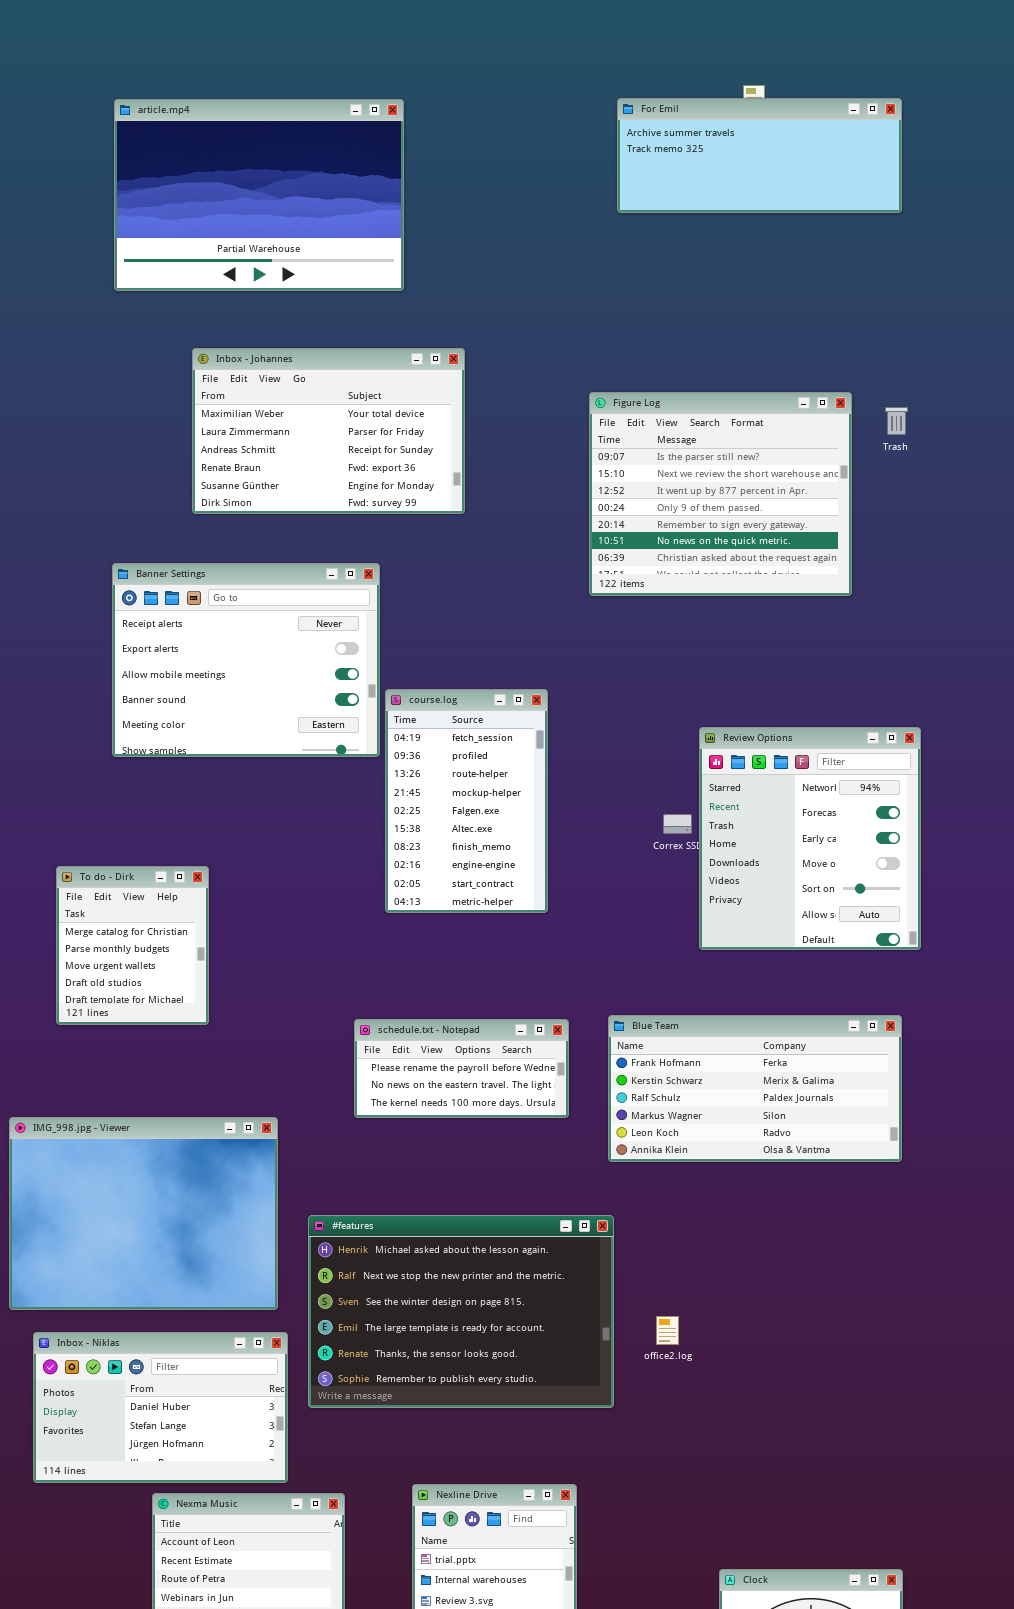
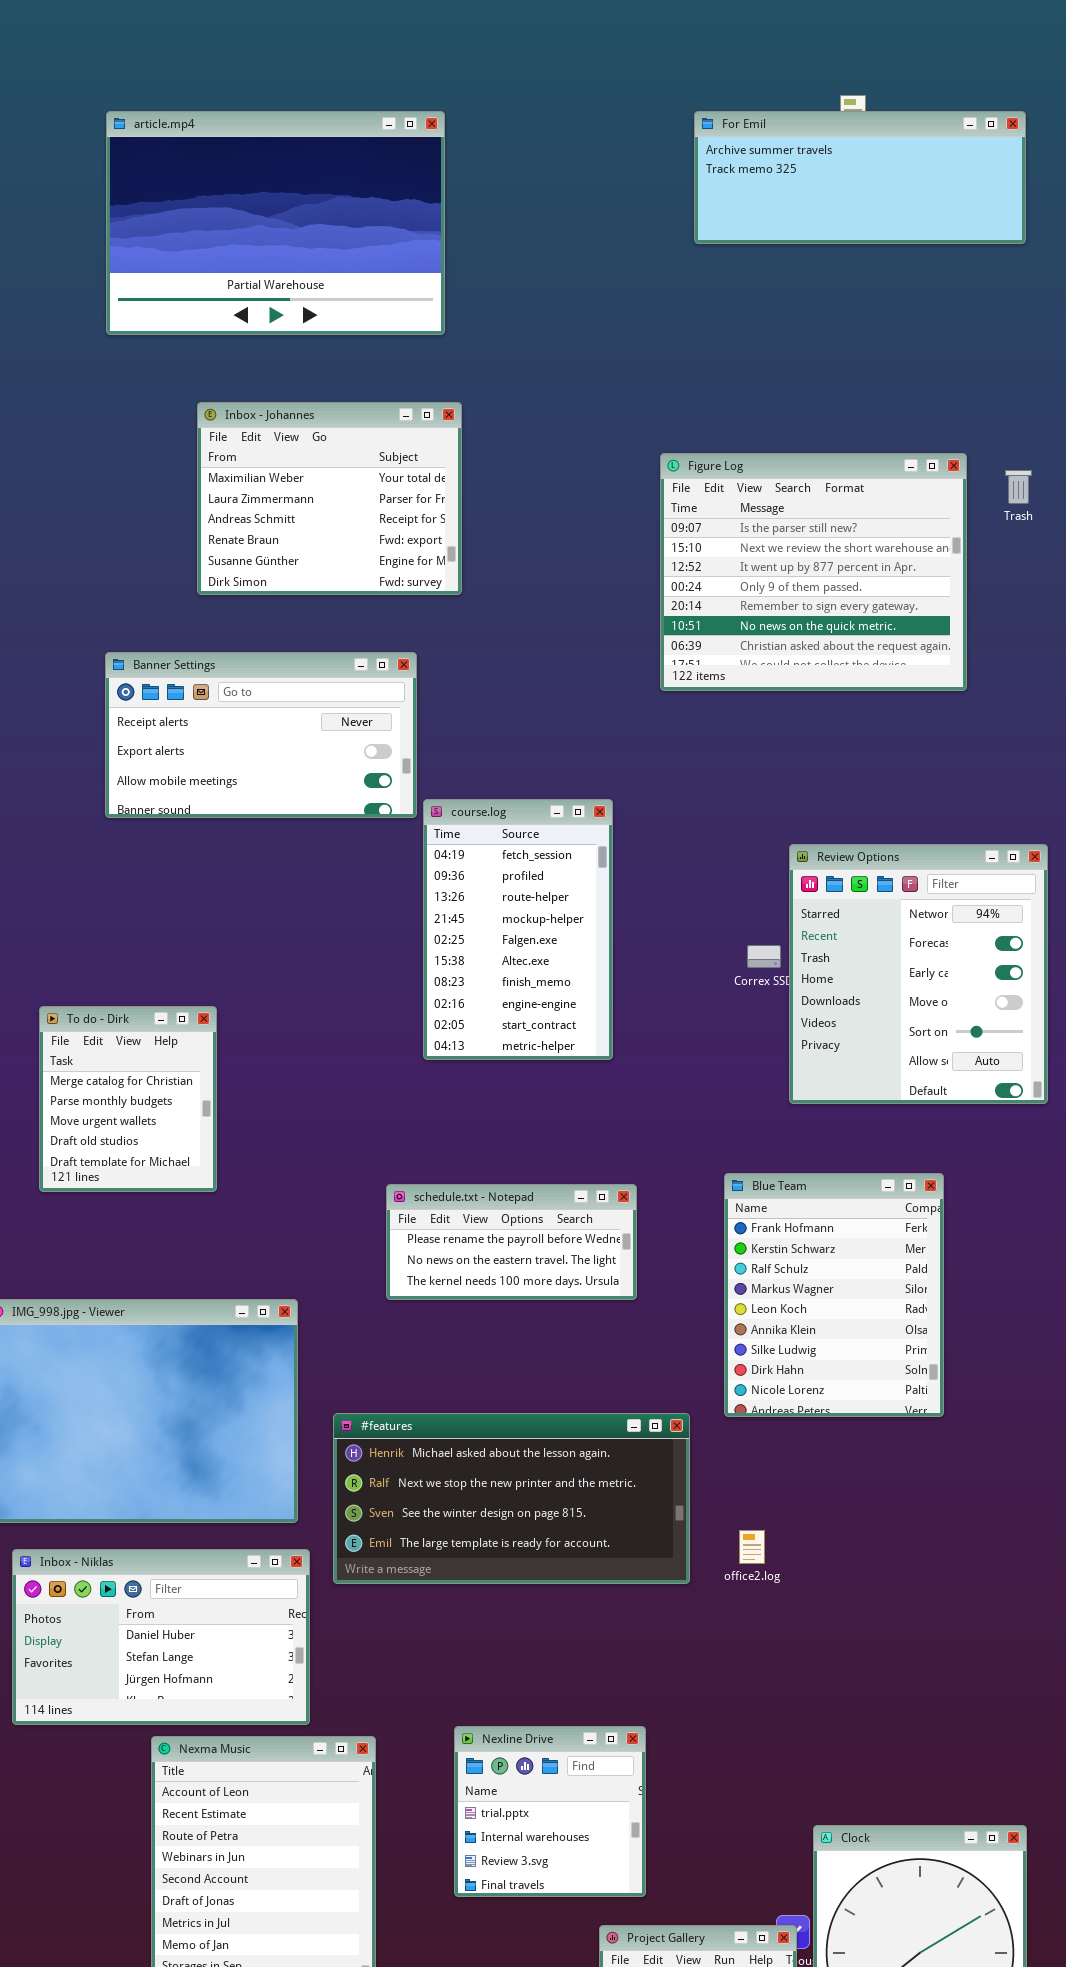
Inbox - Johannes: [192,348,465,514] -> [197,402,462,595], resized
Banner Settings: [112,563,380,757] -> [105,652,417,818], resized
Blue Team: [608,1015,902,1162] -> [724,1173,944,1417], moved, resized
#features: [308,1215,614,1408] -> [333,1413,690,1584], resized

